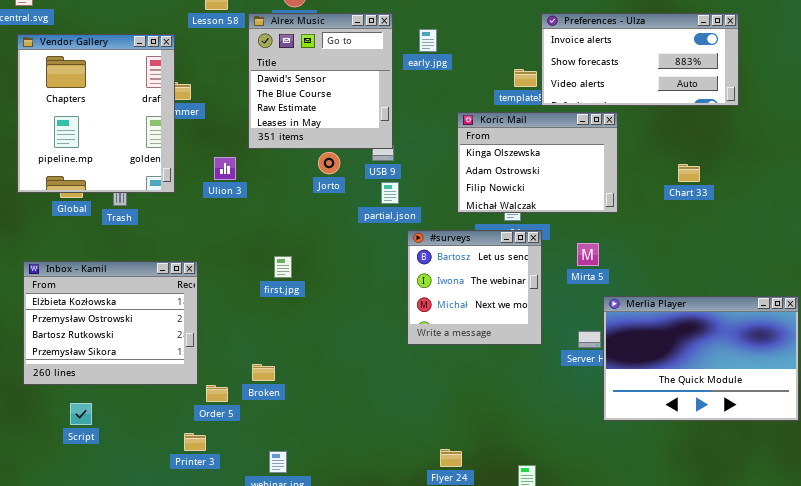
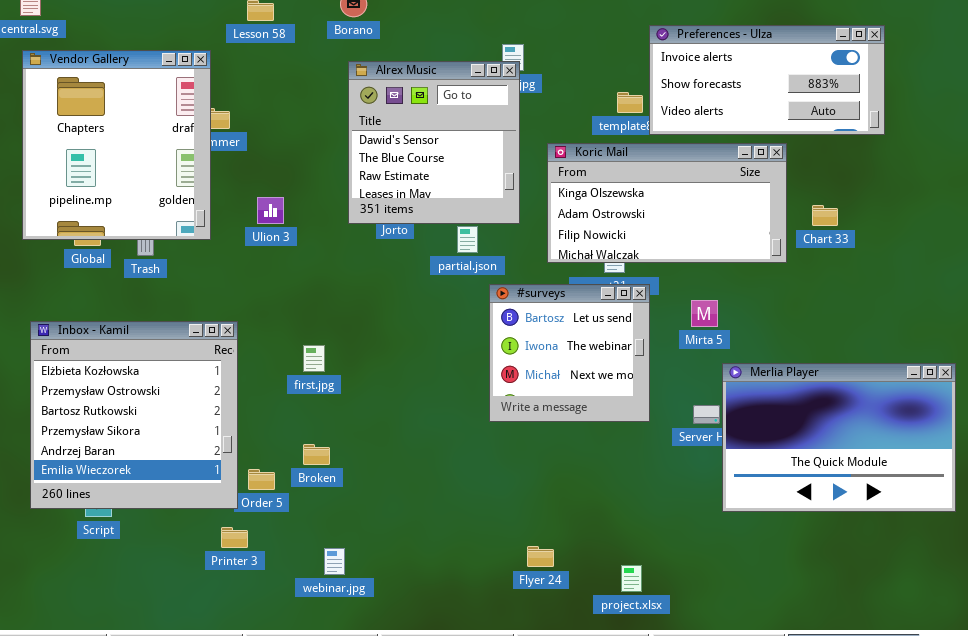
Alrex Music: [248,13,393,149] -> [348,61,520,224], moved
Koric Mail: [457,112,618,213] -> [547,143,787,263], resized
first.jpg: [274,256,292,278] -> [303,345,325,372], moved
Inbox - Kamil: [23,261,198,385] -> [30,321,238,509], resized

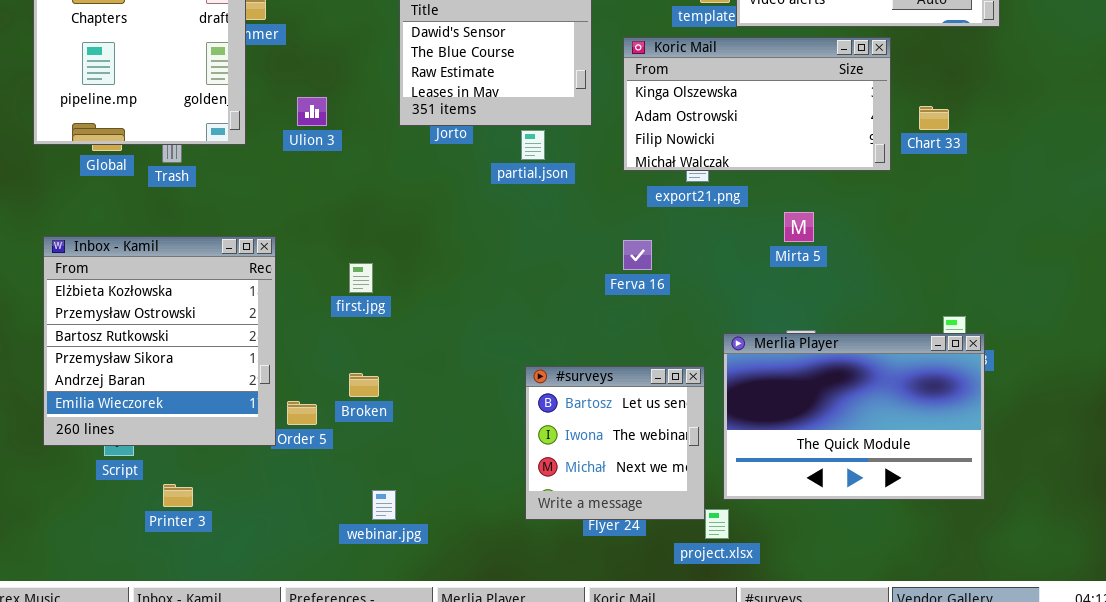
#surveys: [489,284,650,422] -> [525,366,705,520], moved
Merlia Player: [722,363,956,512] -> [723,333,985,500], moved
Printer 3: [221,527,248,548] -> [163,484,193,507], moved

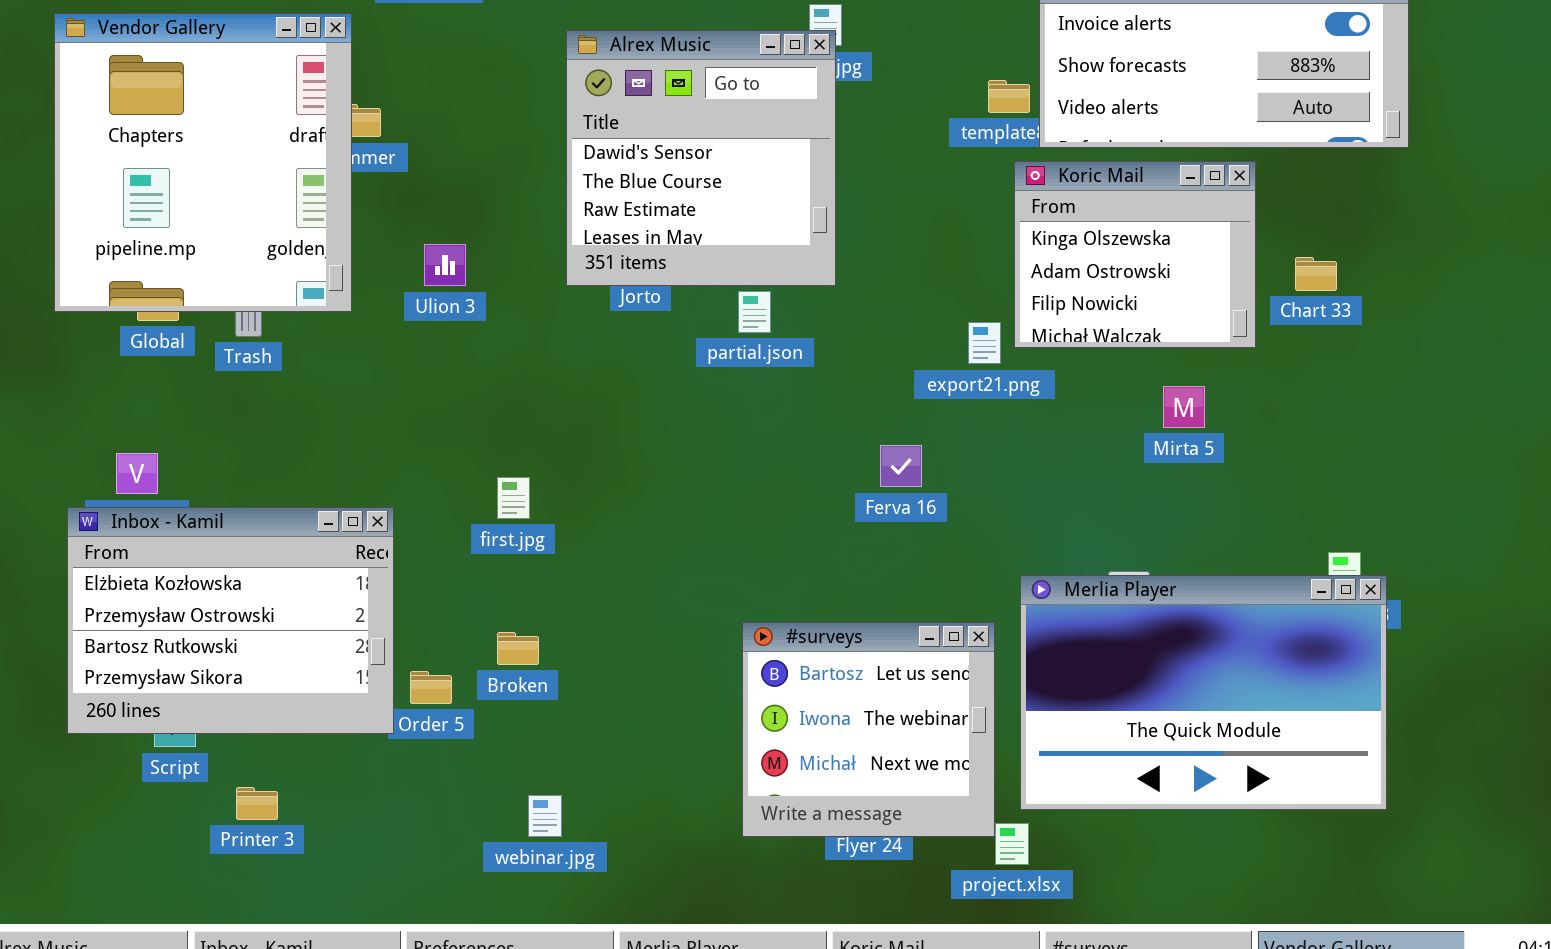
Koric Mail: [623,37,891,171] -> [1014,161,1256,348], resized
Mirta 5: [784,212,814,242] -> [1163,386,1205,428], moved
Inbox - Kamil: [43,236,276,446] -> [67,507,394,734], resized

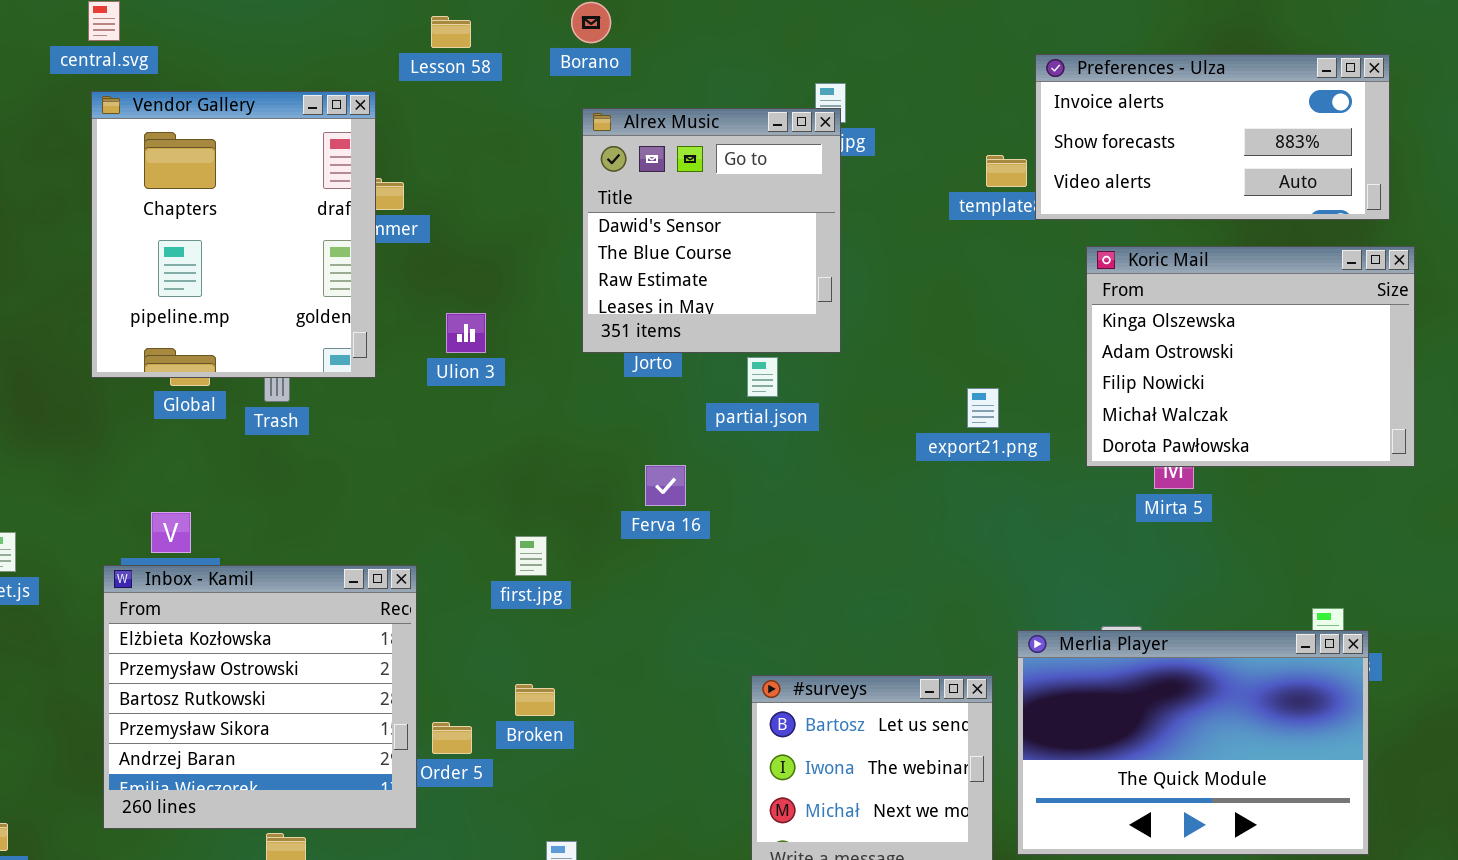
Koric Mail: [1014,161,1256,348] -> [1086,246,1415,467], moved, resized
Ferva 16: [880,445,922,487] -> [645,465,686,506], moved
Inbox - Kamil: [67,507,394,734] -> [103,565,417,829], resized

